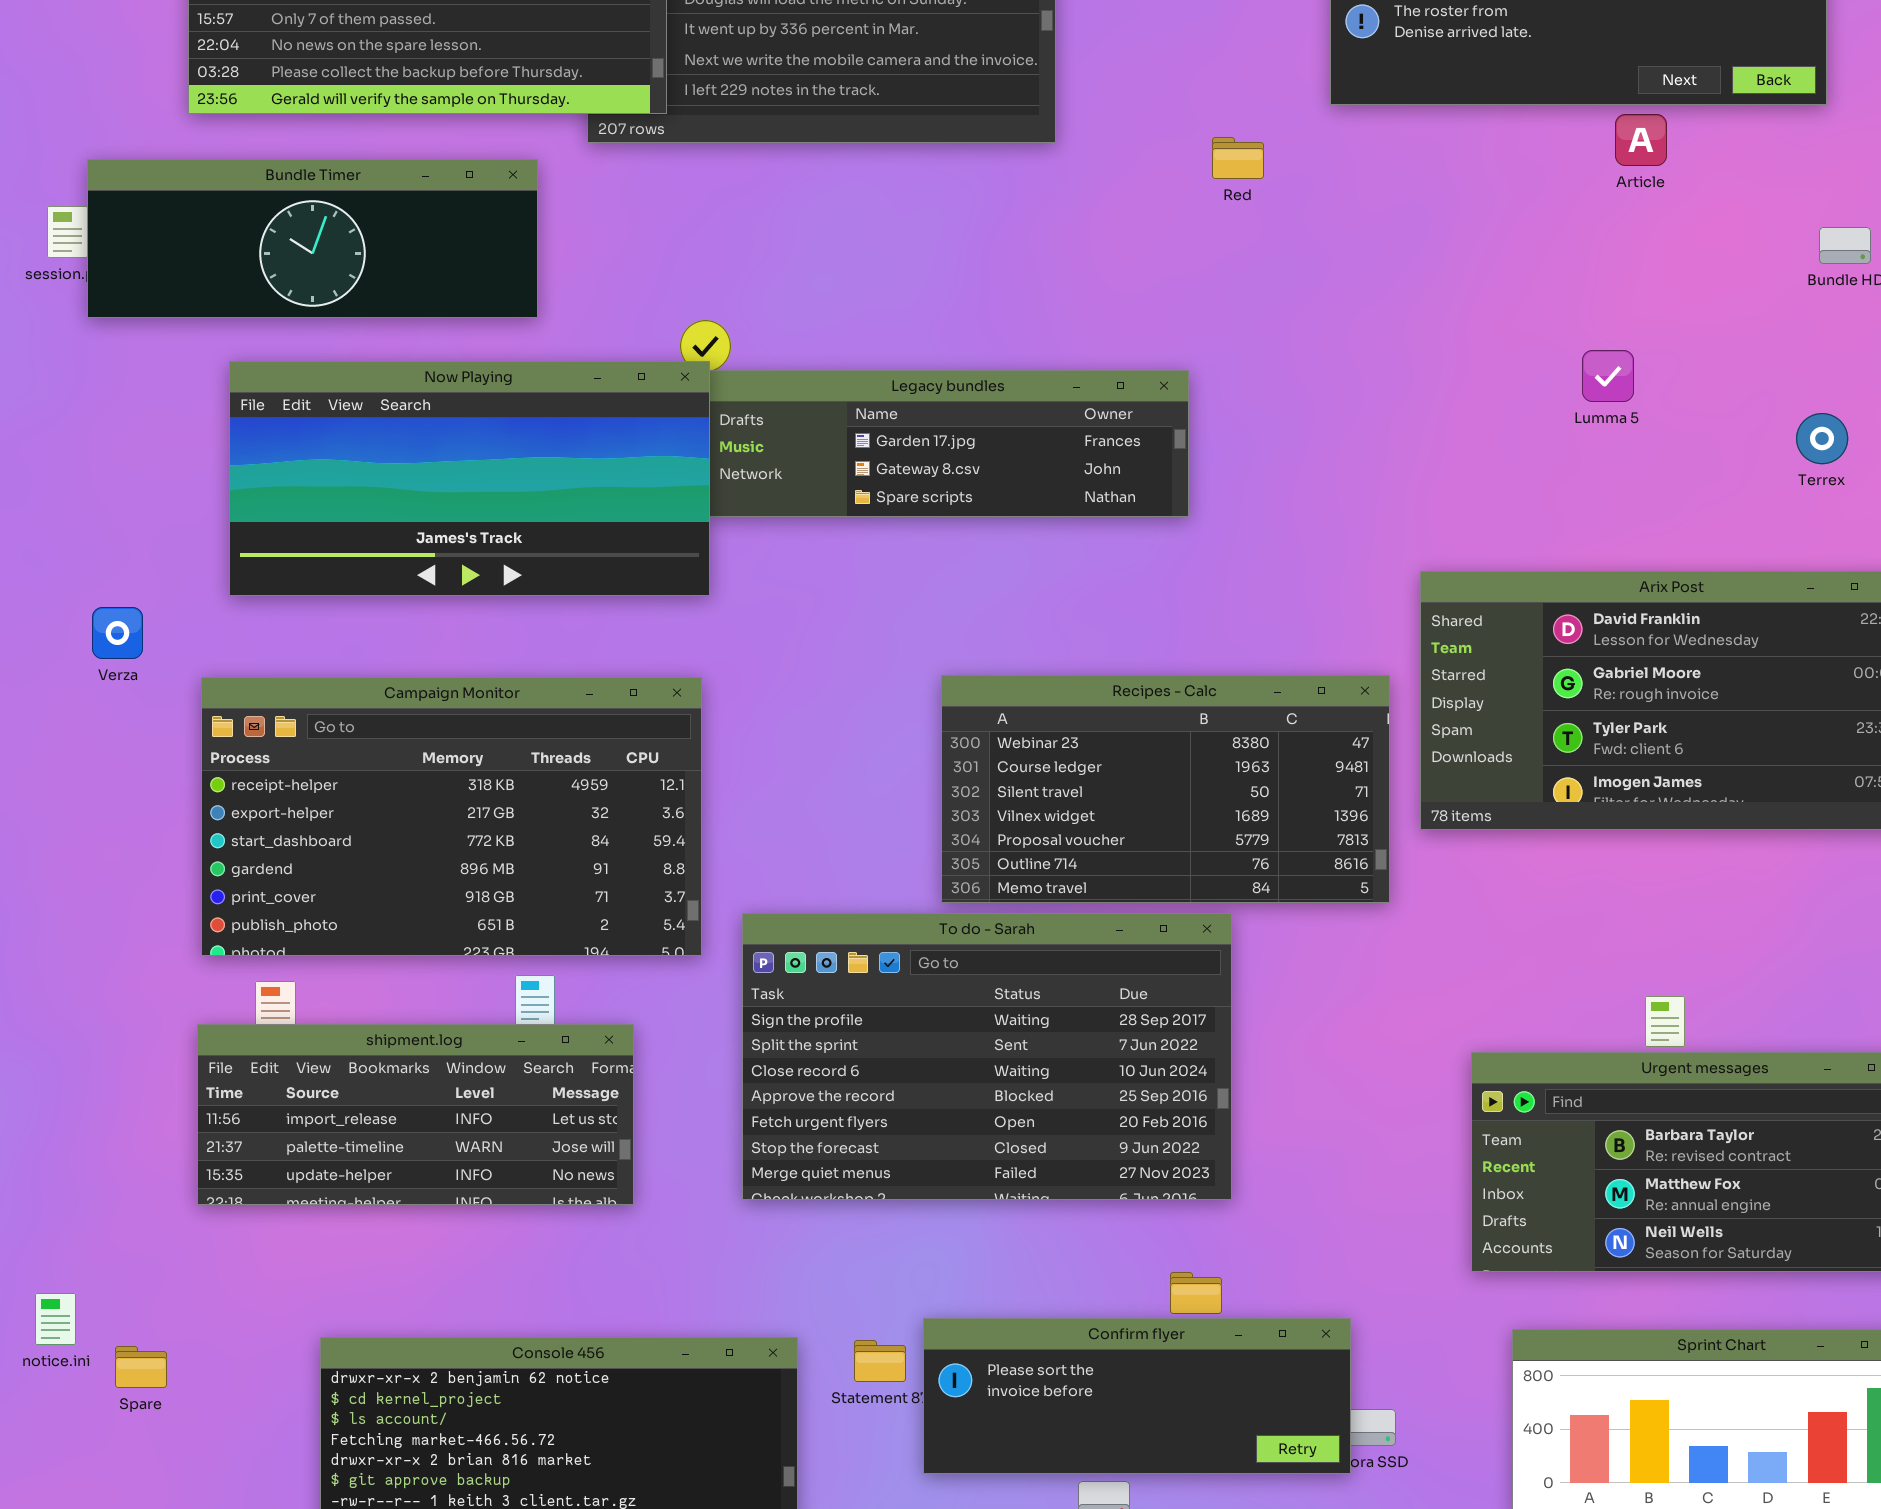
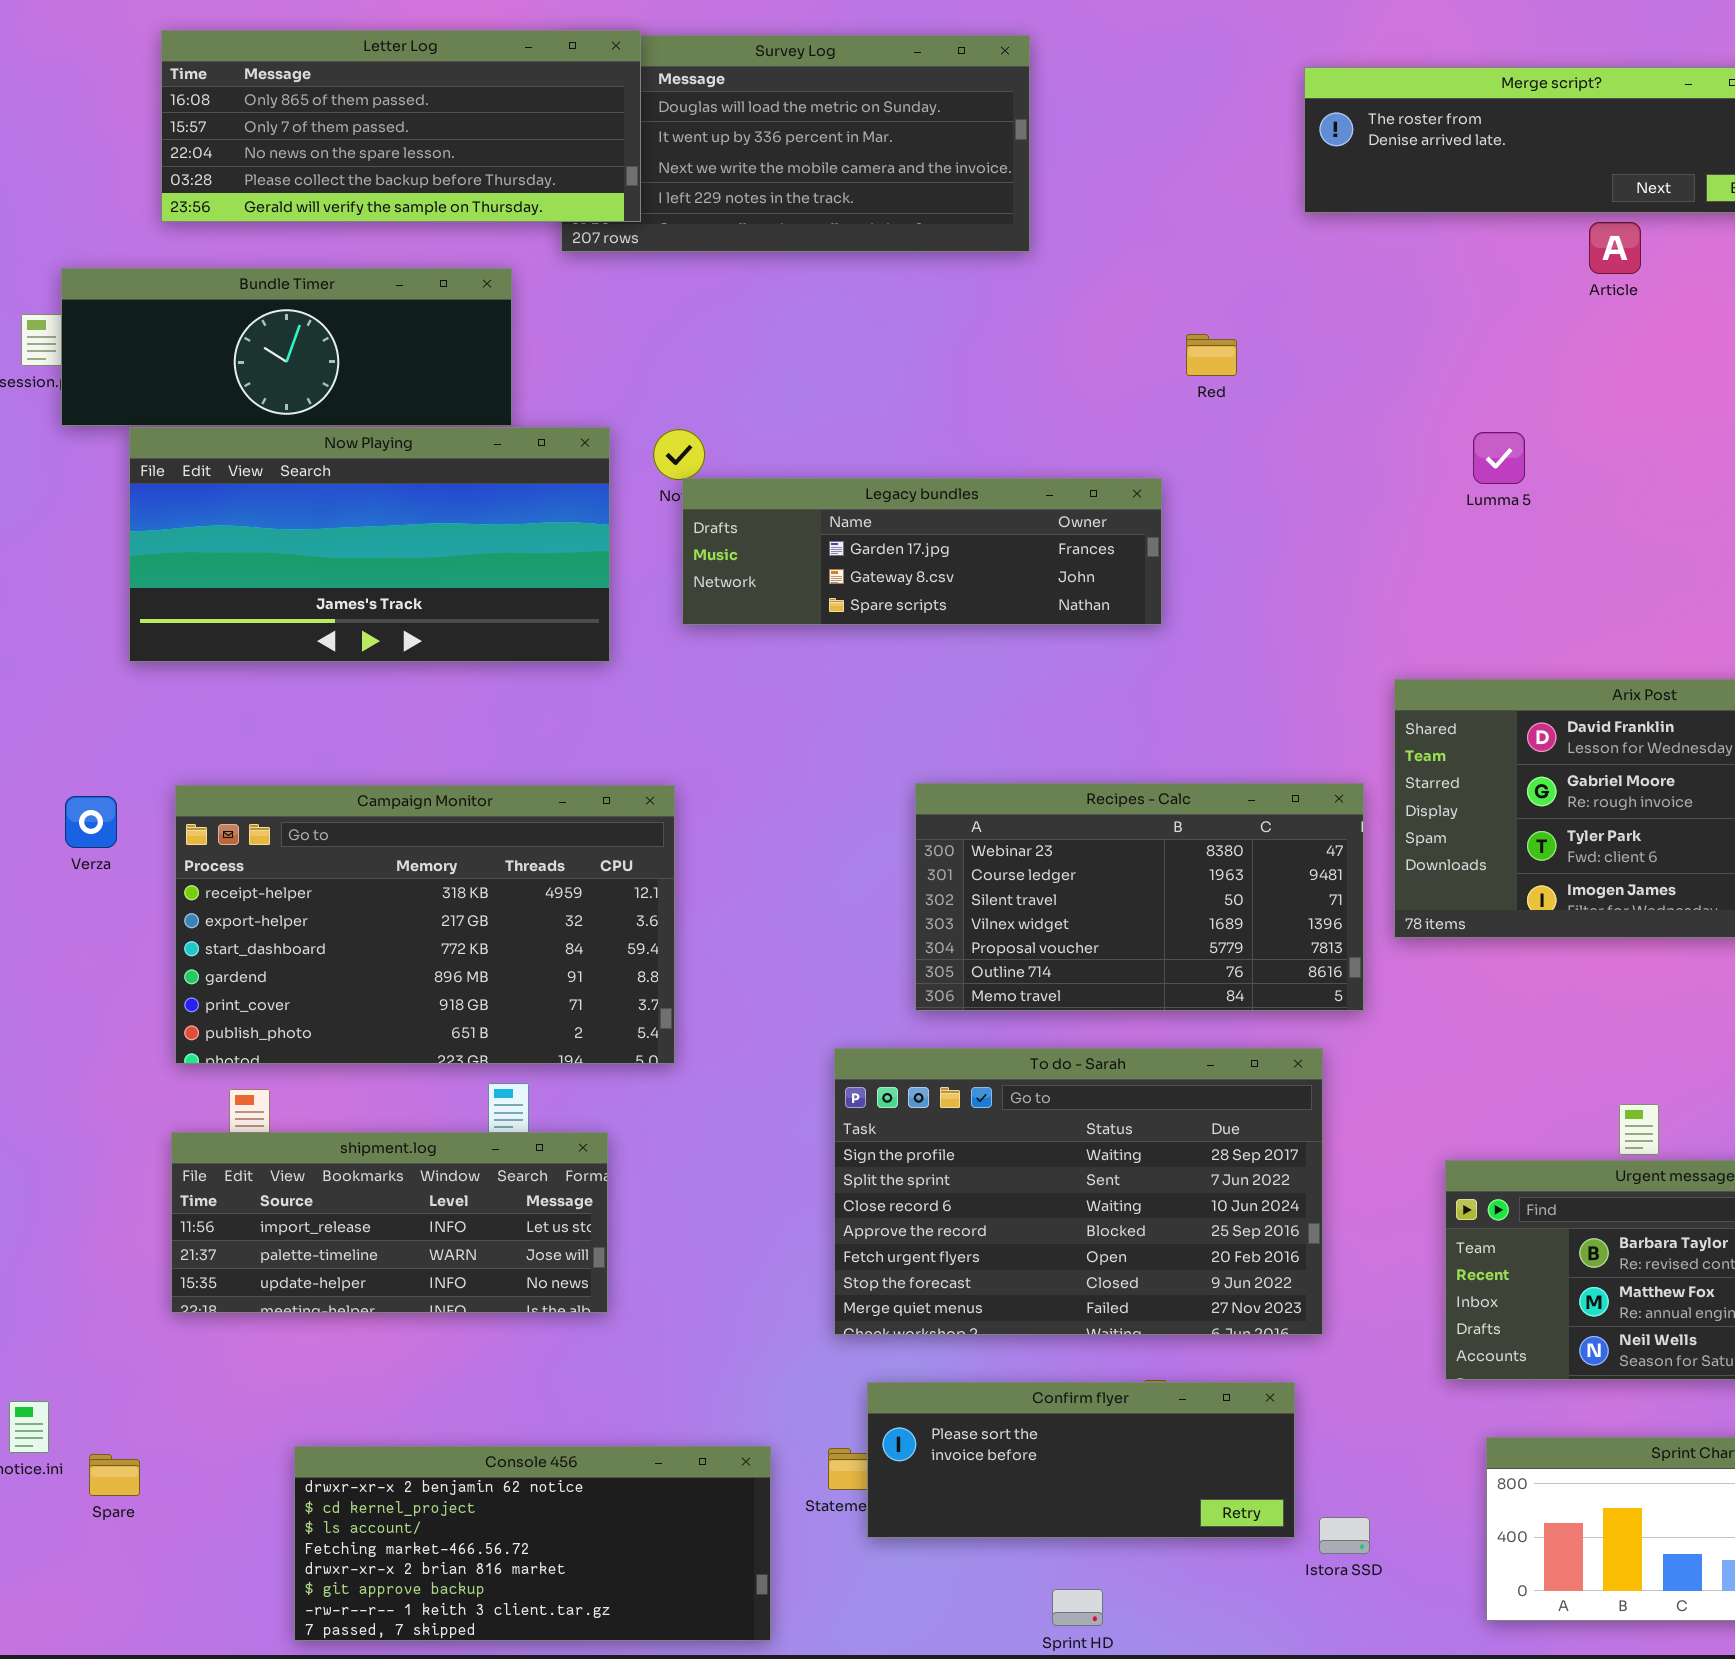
Red: [1212,137,1264,179] -> [1186,334,1237,376], moved
Lumma 5: [1582,350,1634,402] -> [1473,432,1525,484], moved
Now Playing: [229,361,710,596] -> [129,427,610,662], moved
Verza: [92,607,143,659] -> [65,796,117,848], moved
To do - Sarah: [742,913,1232,1200] -> [834,1048,1323,1335], moved
Confirm flyer: [923,1318,1351,1474] -> [867,1382,1295,1538], moved

